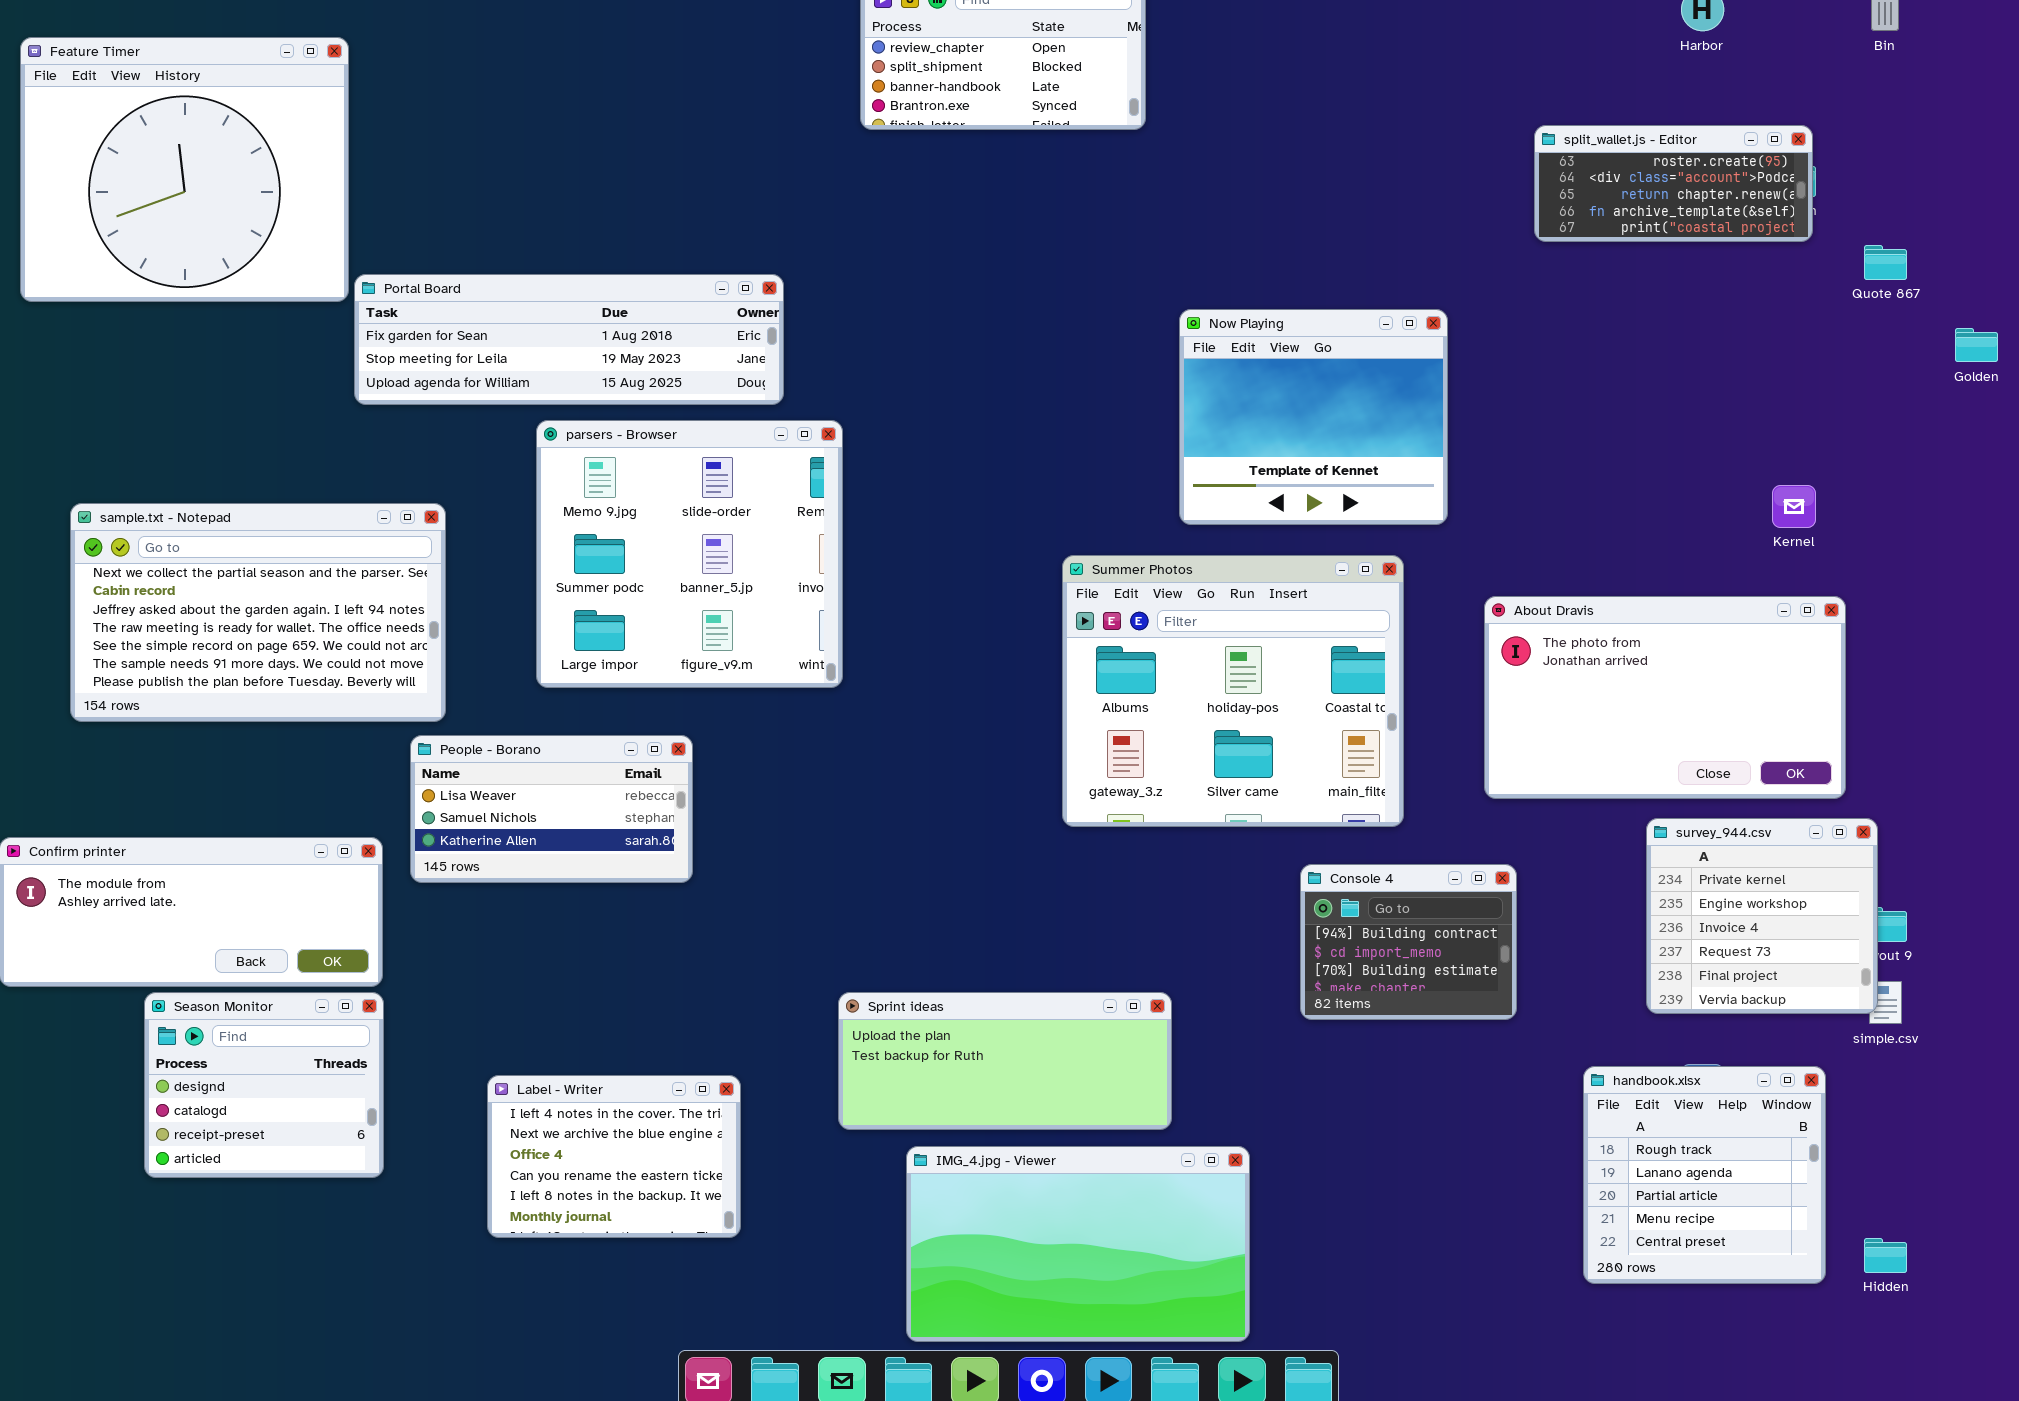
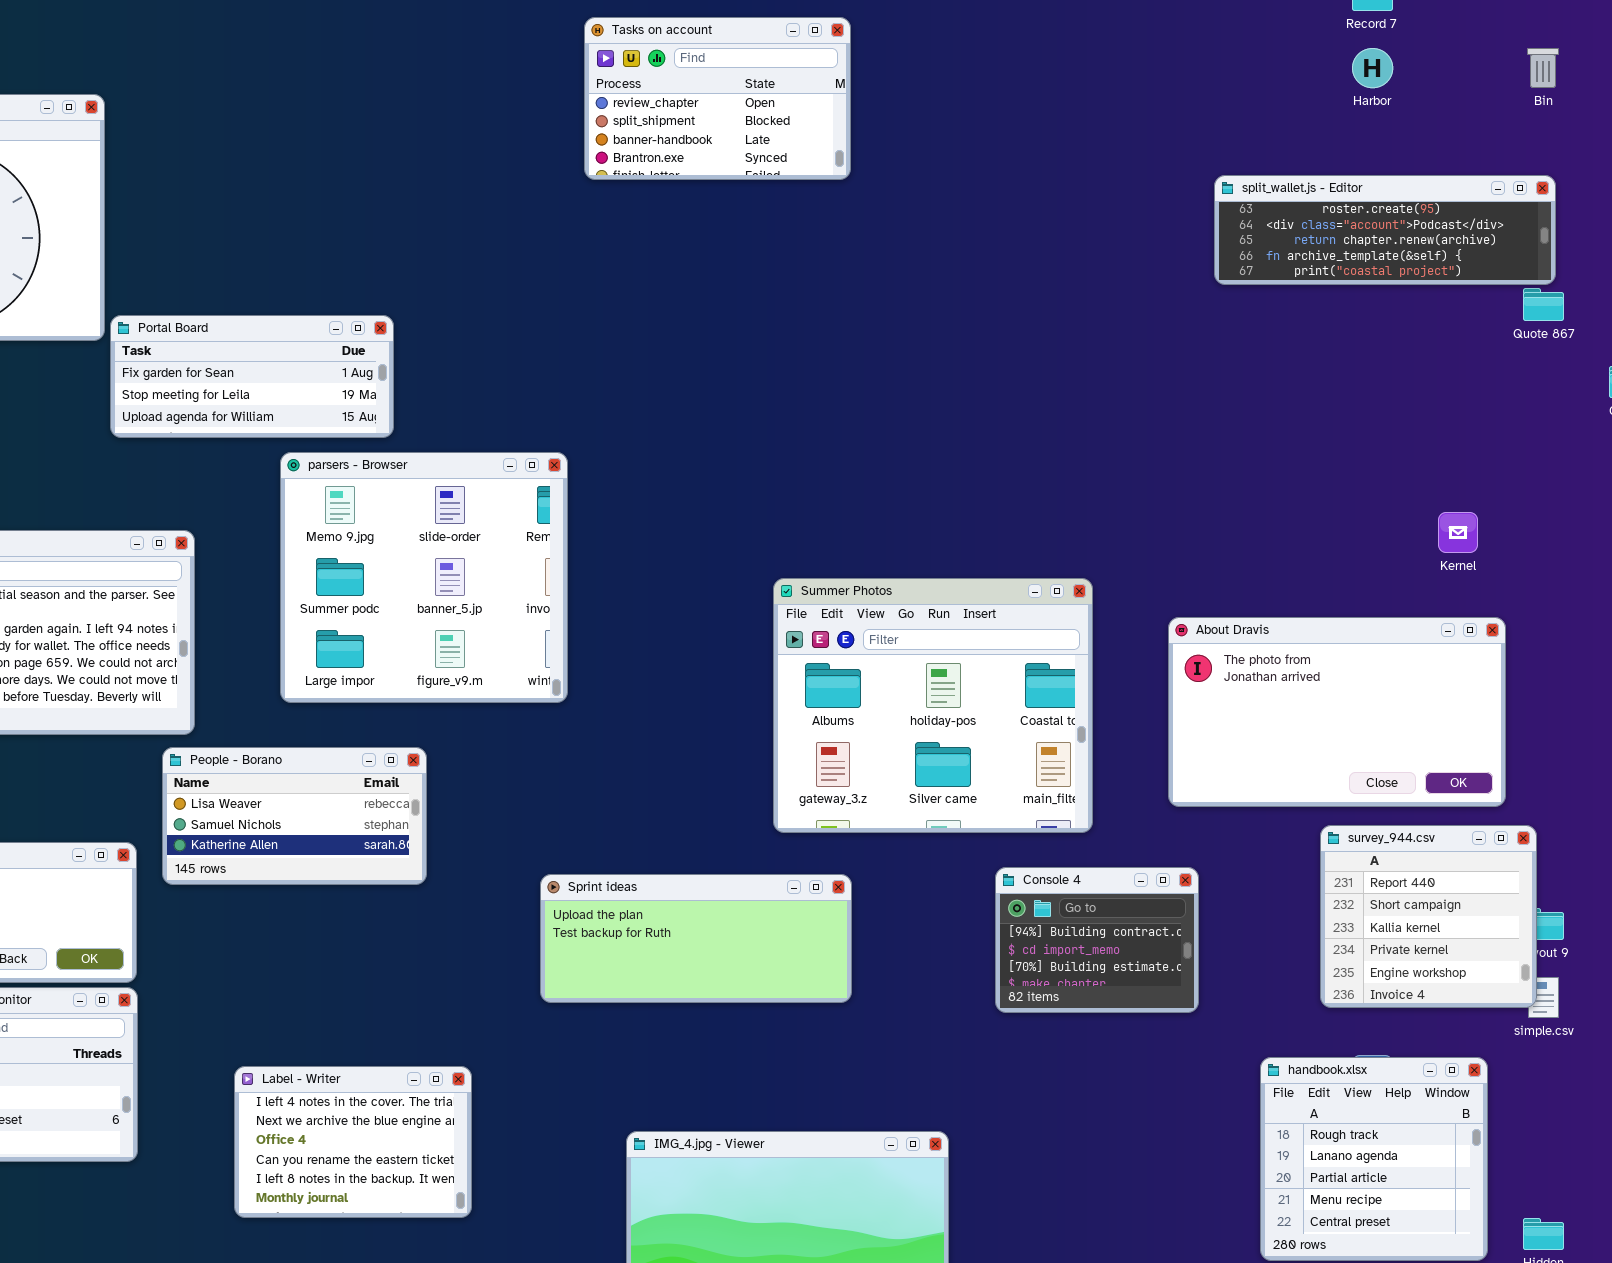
split_wallet.js - Editor: [1534,125,1813,242] -> [1214,175,1556,285], resized
Portal Board: [354,274,784,405] -> [110,315,394,438], resized
Now Playing: [1179,309,1448,525] -> none, closed
survey_944.csv: [1646,818,1878,1014] -> [1320,825,1537,1008], scrolled up 3 rows
Sprint ideas: [838,992,1172,1130] -> [540,874,852,1003], moved

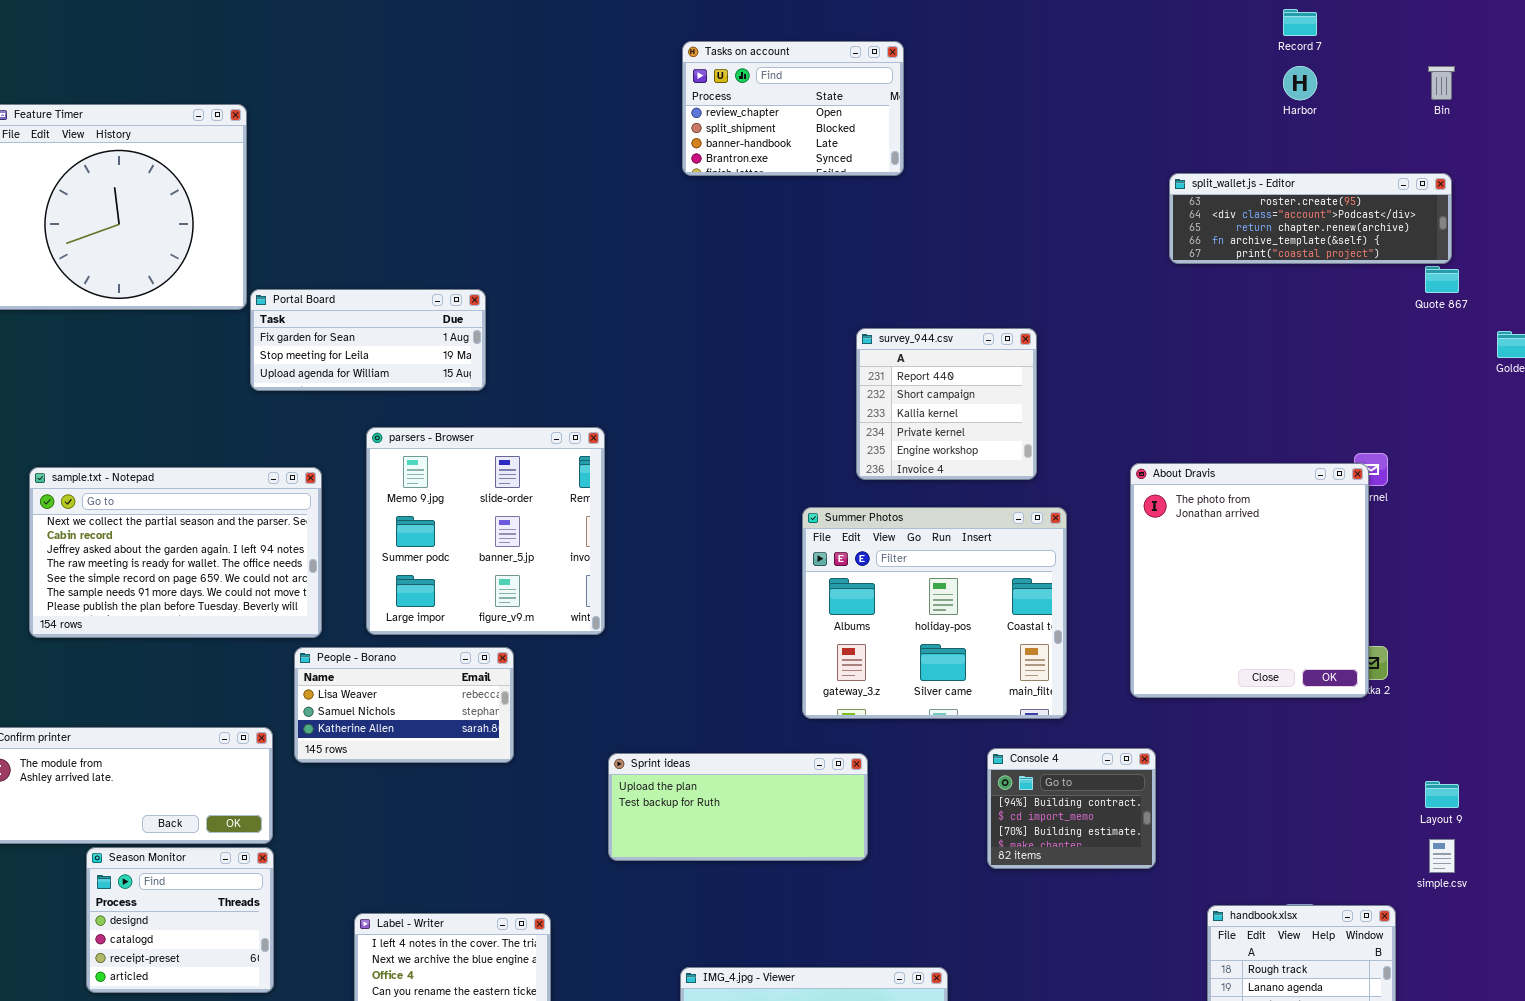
Tasks on account: [584,17,851,180] -> [682,41,904,176], moved
parsers - Browser: [280,452,568,703] -> [366,427,605,635], moved
About Dravis: [1168,617,1506,807] -> [1130,463,1369,698], resized
survey_944.csv: [1320,825,1537,1008] -> [856,328,1037,480], moved

